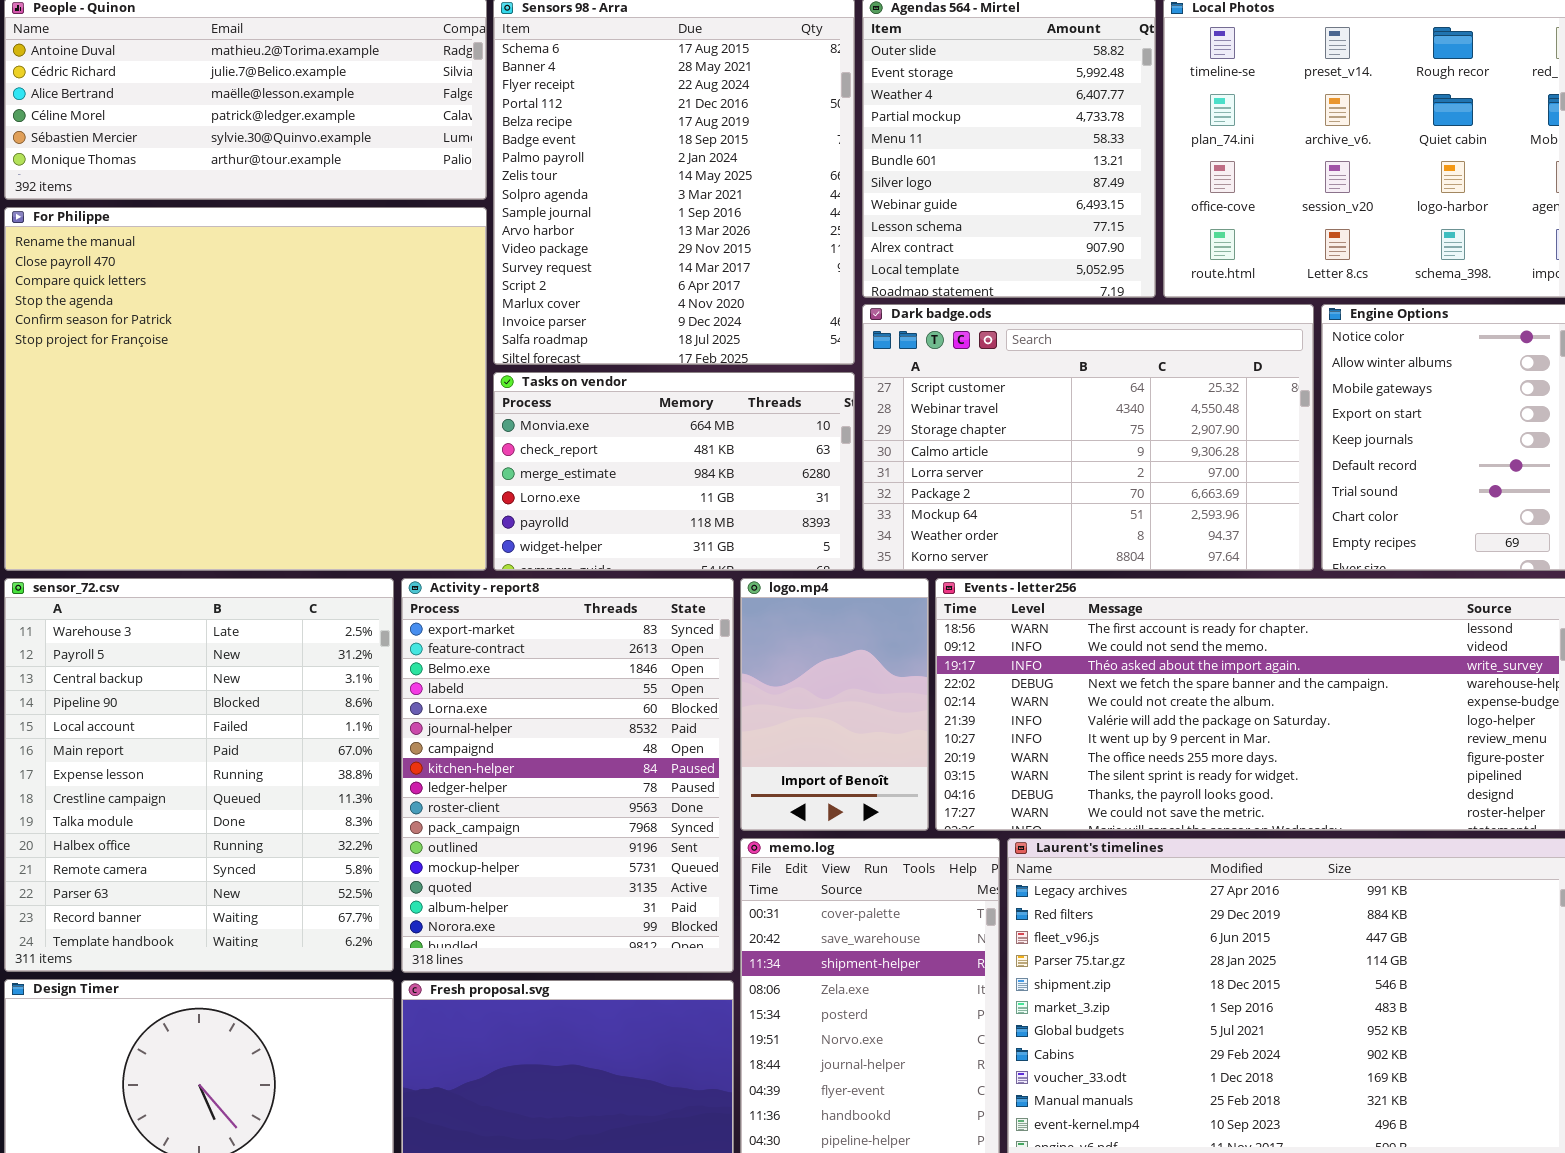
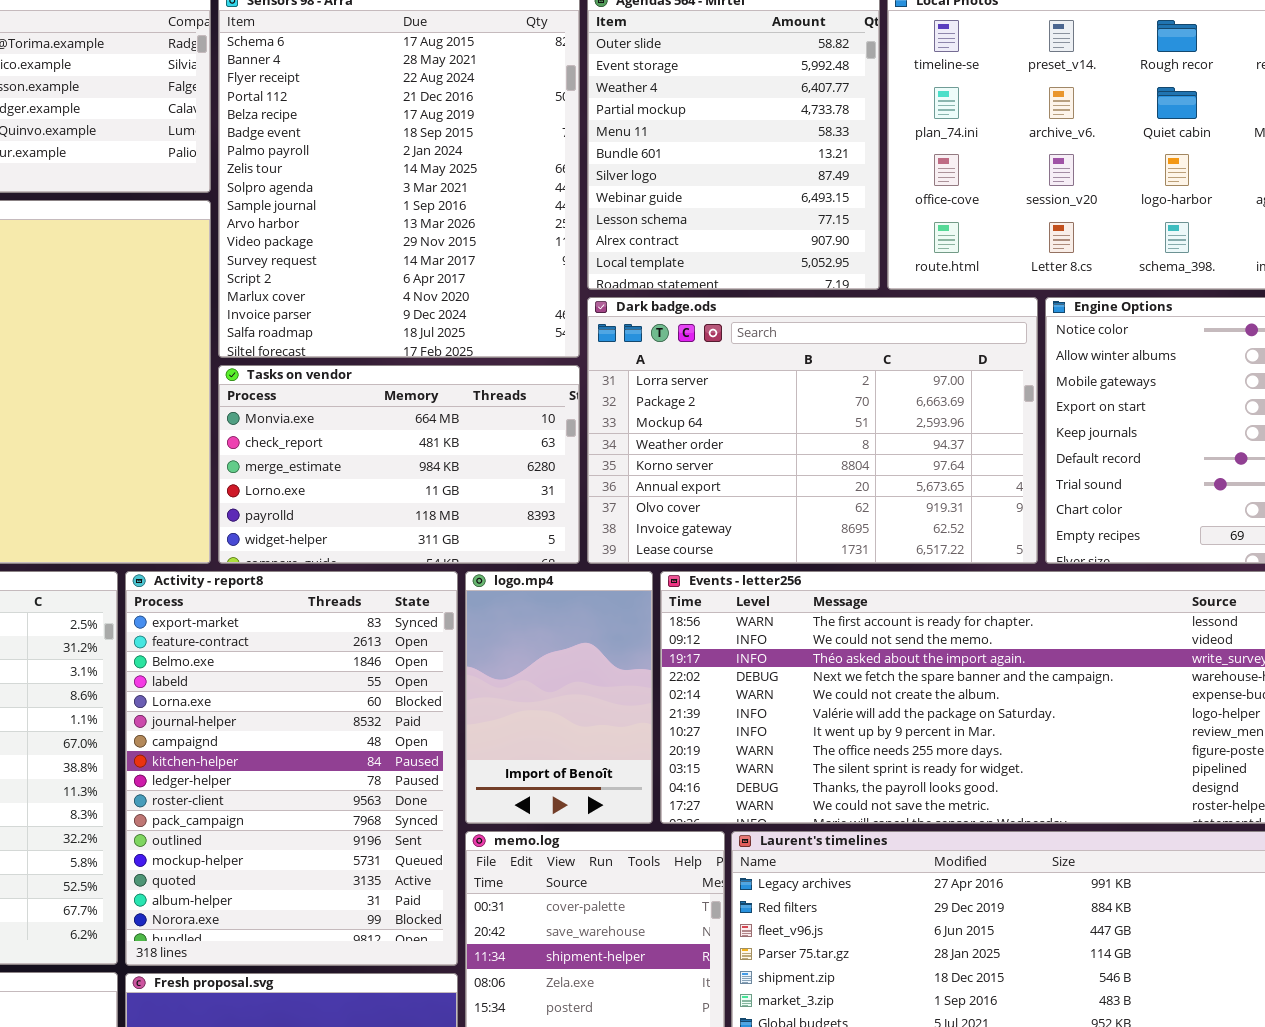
Dark badge.ods: [862,304,1314,571] -> [587,297,1038,564], scrolled down 4 rows

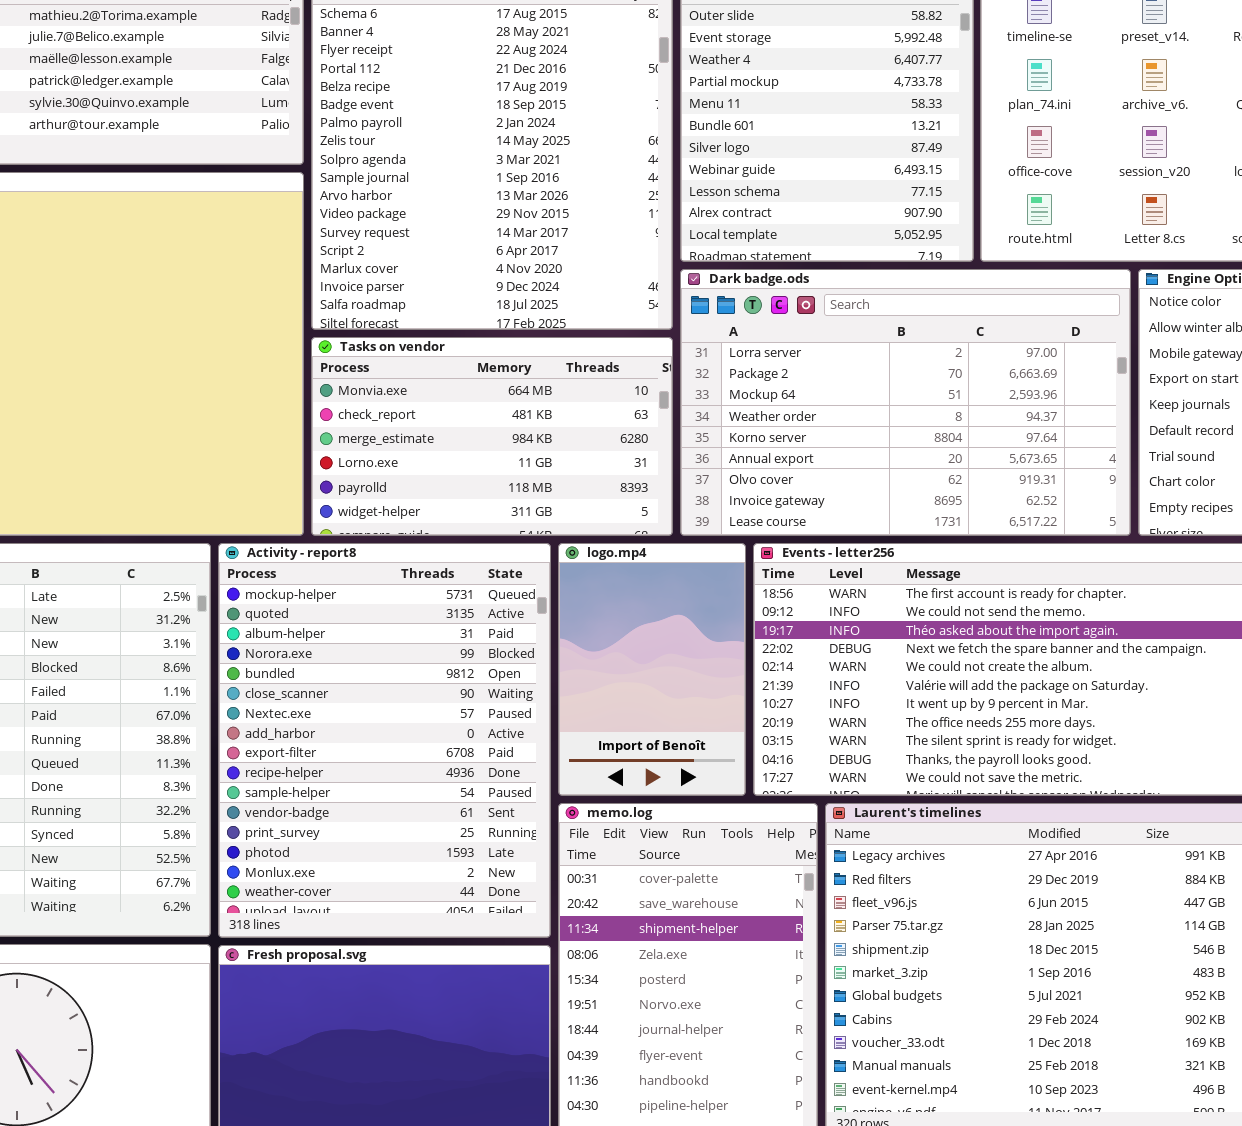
Activity - report8: [125,571,458,966] -> [218,543,551,938], scrolled down 12 rows

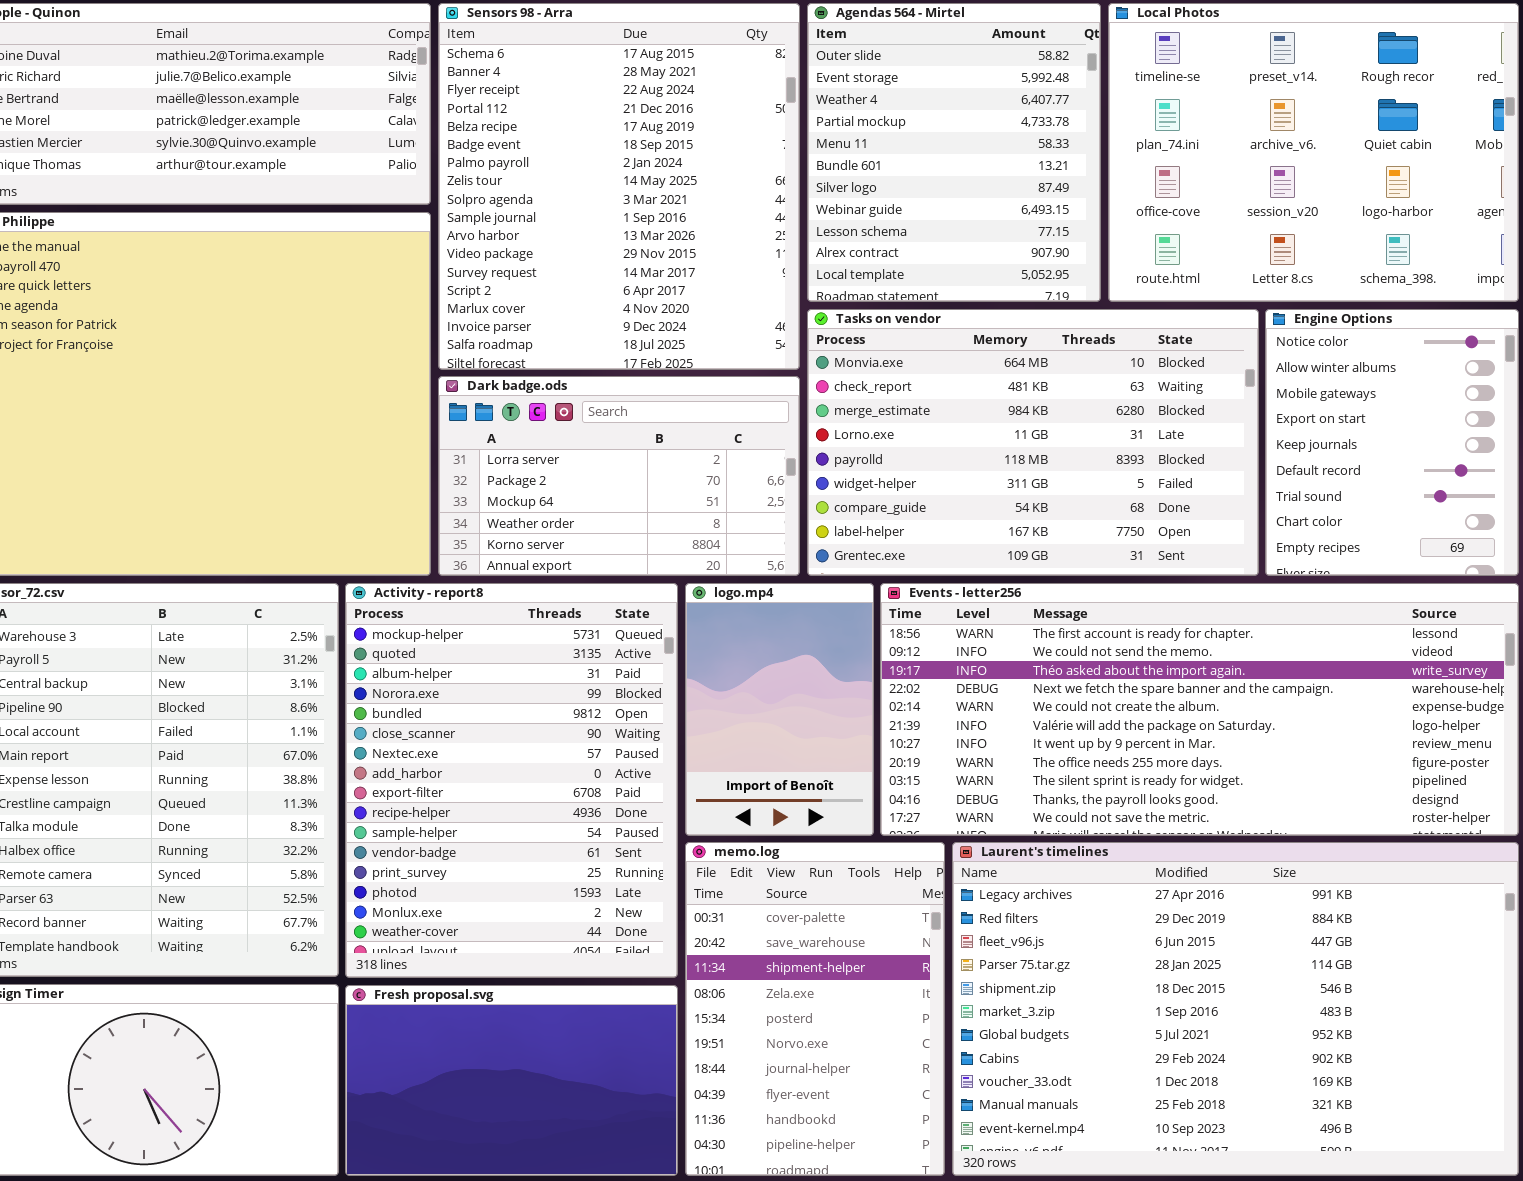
Dark badge.ods: [680,269,1131,536] -> [438,376,800,576], moved, resized
Tasks on vendor: [311,337,673,536] -> [807,309,1259,576], moved, resized

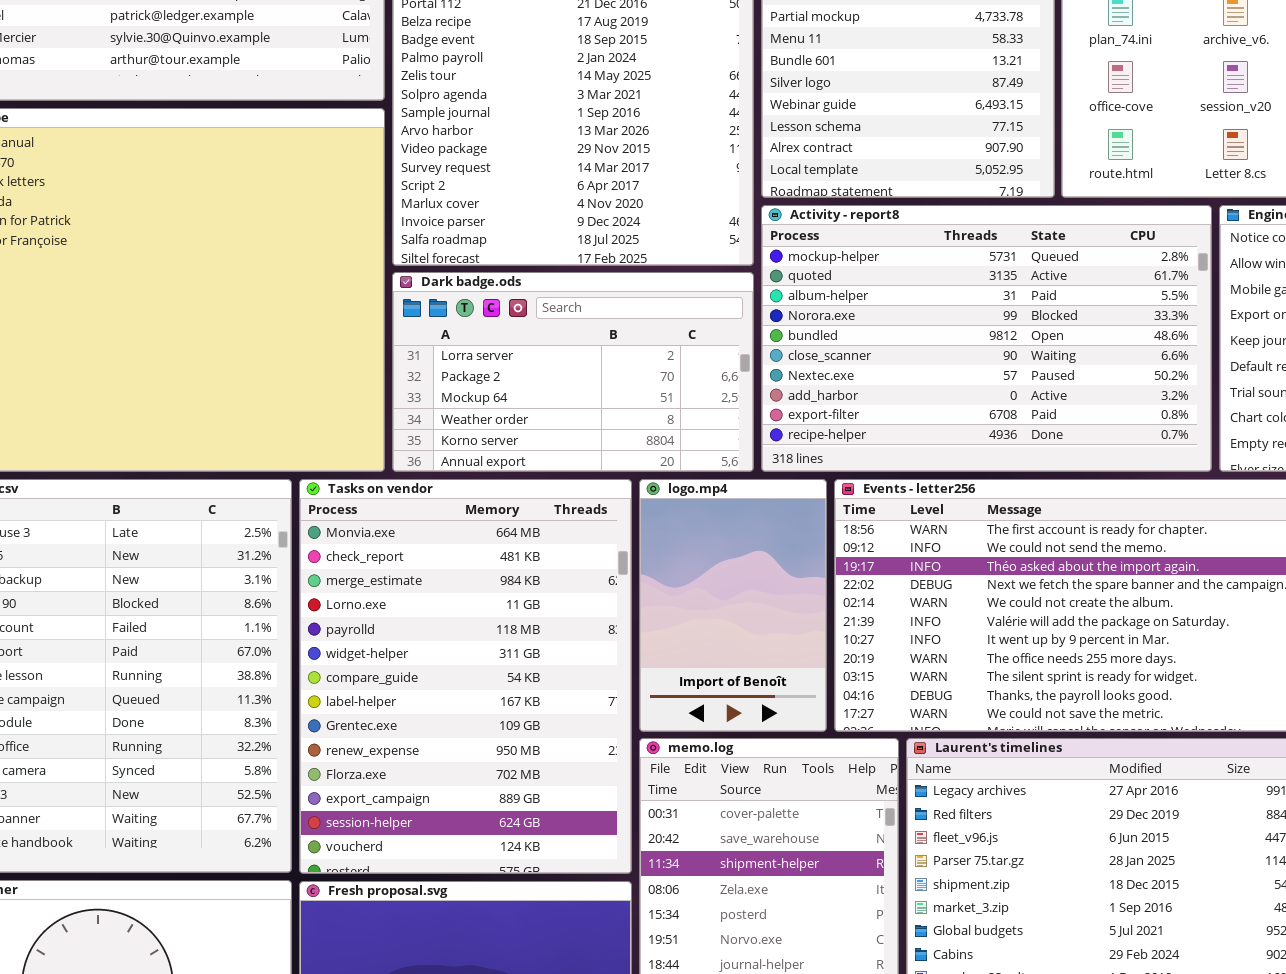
Tasks on vendor: [807,309,1259,576] -> [299,479,632,874], moved, resized
Activity - report8: [345,583,678,978] -> [761,205,1212,472], moved, resized

